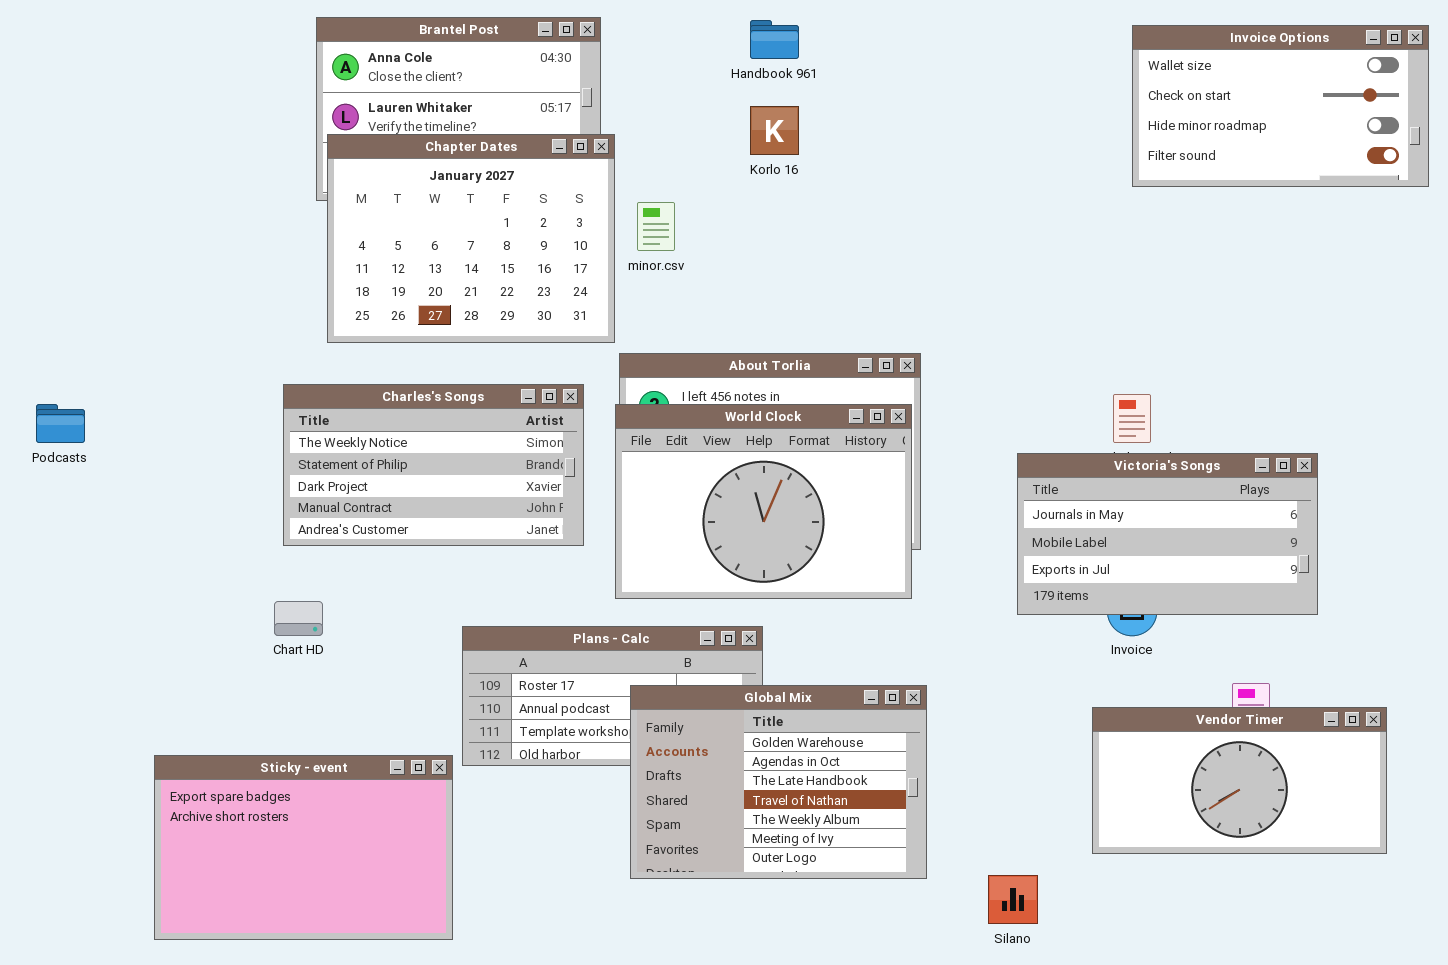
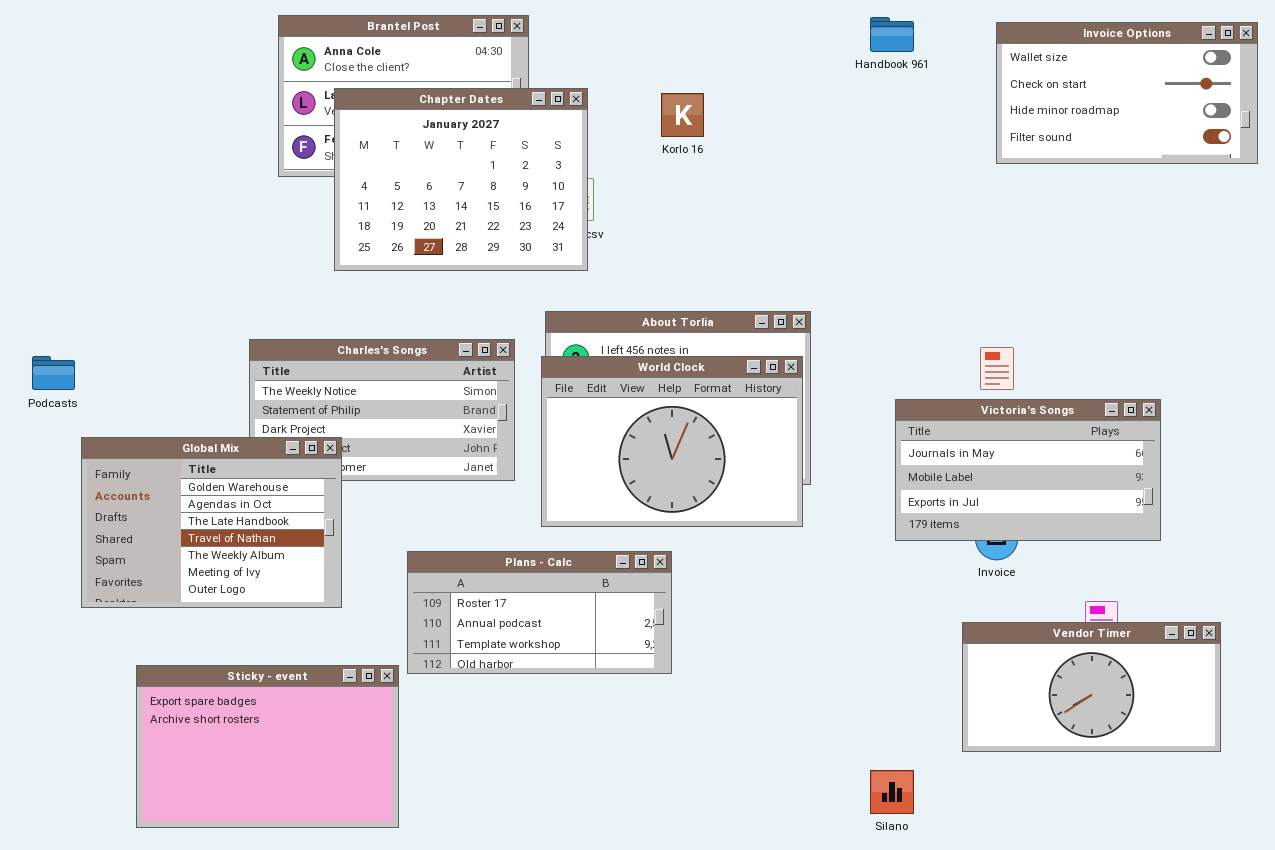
Handbook 961: [750,20,799,59] -> [870,17,914,52], moved
Chapter Dates: [327,134,615,343] -> [334,88,588,271], moved
Global Mix: [630,685,927,879] -> [81,437,342,608], moved

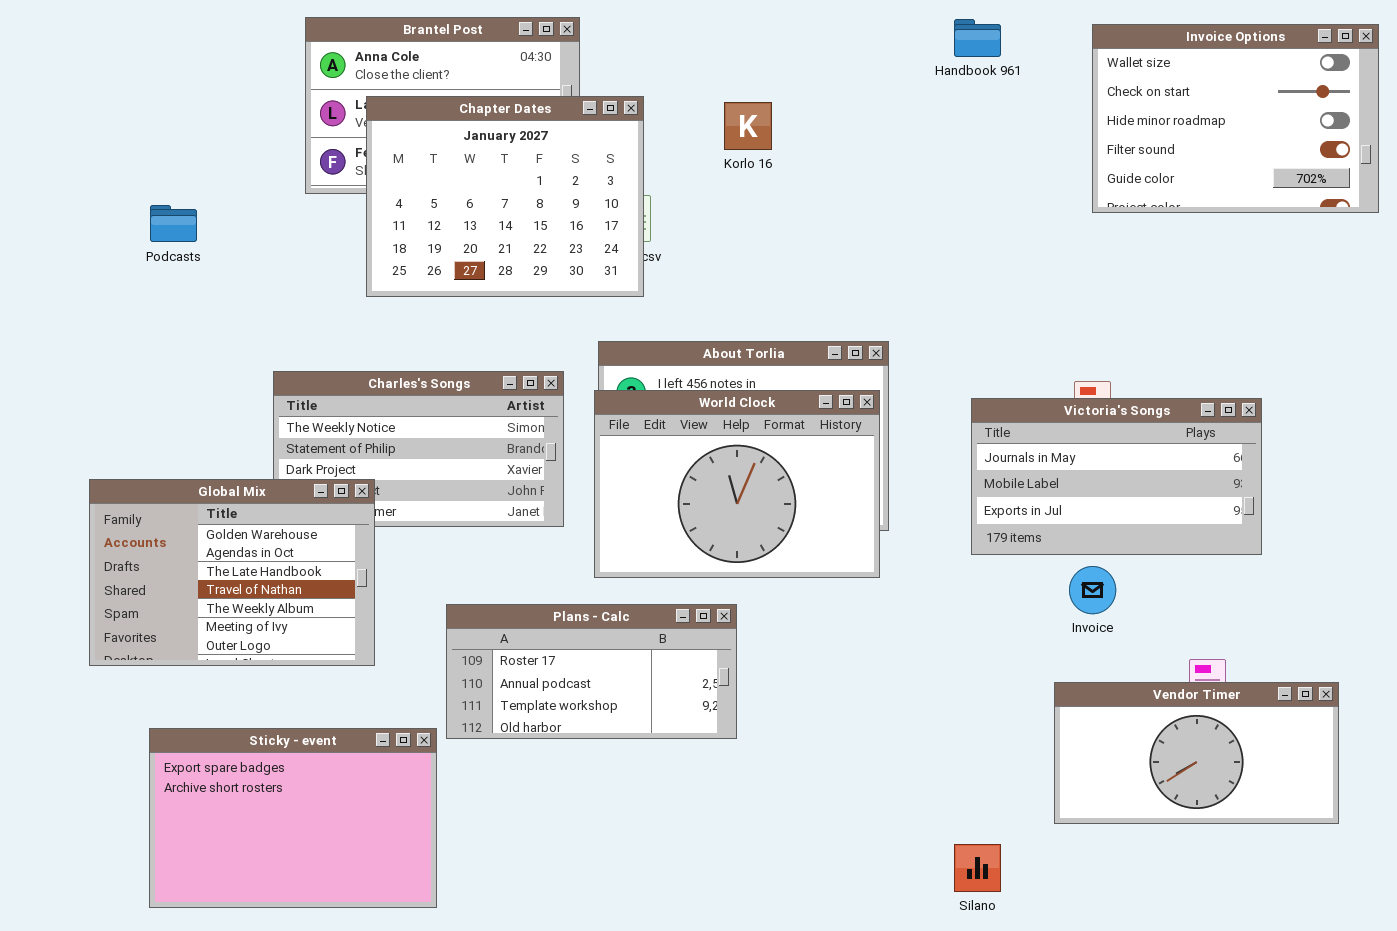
Invoice Options: [996,22,1258,164] -> [1092,24,1379,213], resized
Podcasts: [32,356,75,390] -> [150,205,197,242], moved
Victoria's Songs: [895,399,1161,541] -> [971,398,1262,555], moved

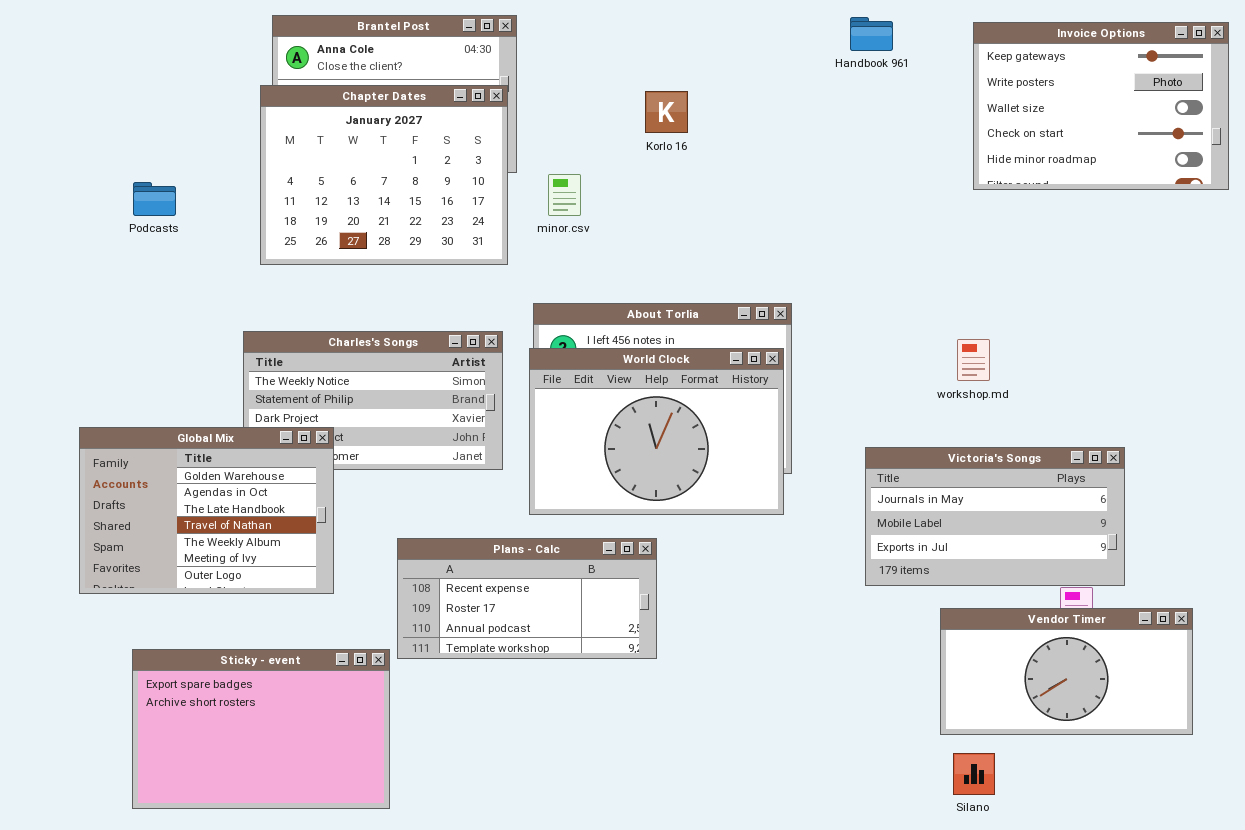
Invoice Options: [1092,24,1379,213] -> [973,22,1229,190], scrolled up 2 rows
Chapter Dates: [366,96,644,297] -> [260,85,508,265], moved
Victoria's Songs: [971,398,1262,555] -> [865,447,1125,586], moved
Plans - Calc: [446,604,737,739] -> [397,538,657,659], scrolled up 1 row
Silano: [954,844,1001,892] -> [953,753,995,795], moved

